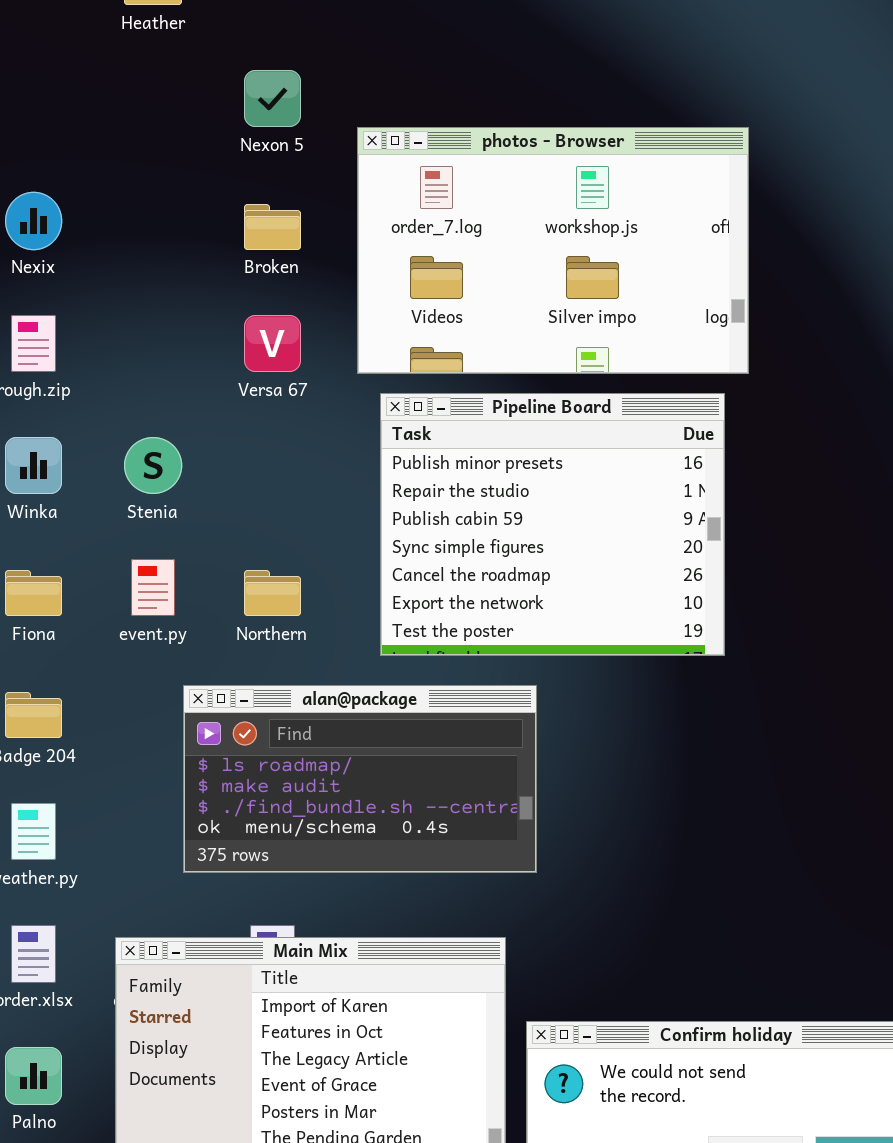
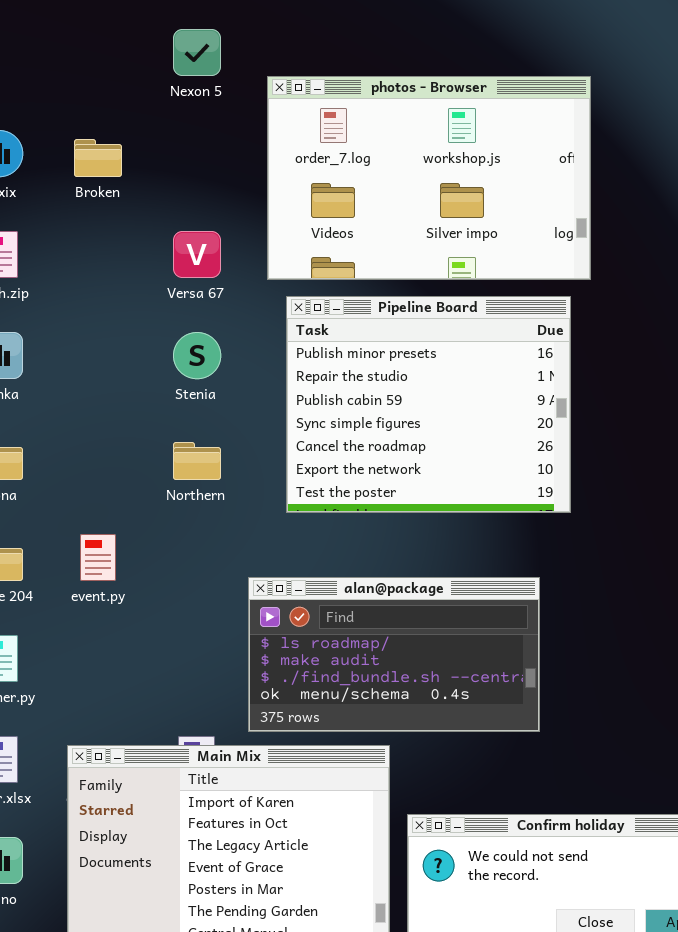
Broken: [244,204,301,250] -> [74,139,122,177], moved
Stenia: [124,437,182,494] -> [173,332,221,379], moved
event.py: [131,559,175,616] -> [80,534,116,581], moved
alan@package: [183,685,537,873] -> [248,577,540,732], moved

